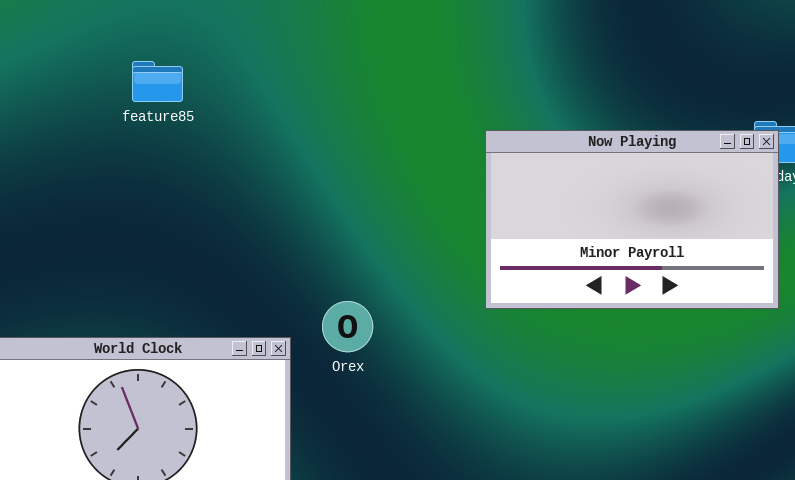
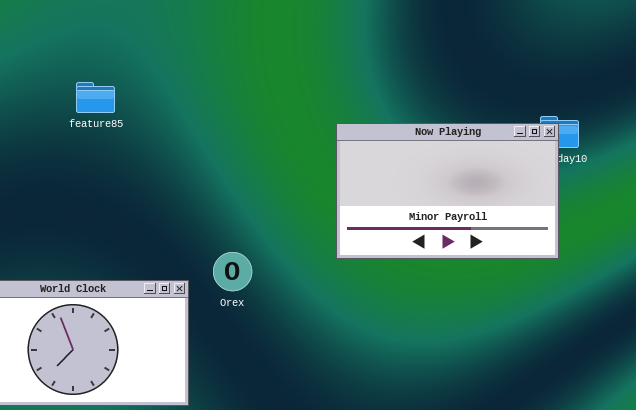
feature85: [132,61,183,102] -> [76,82,115,113], moved

